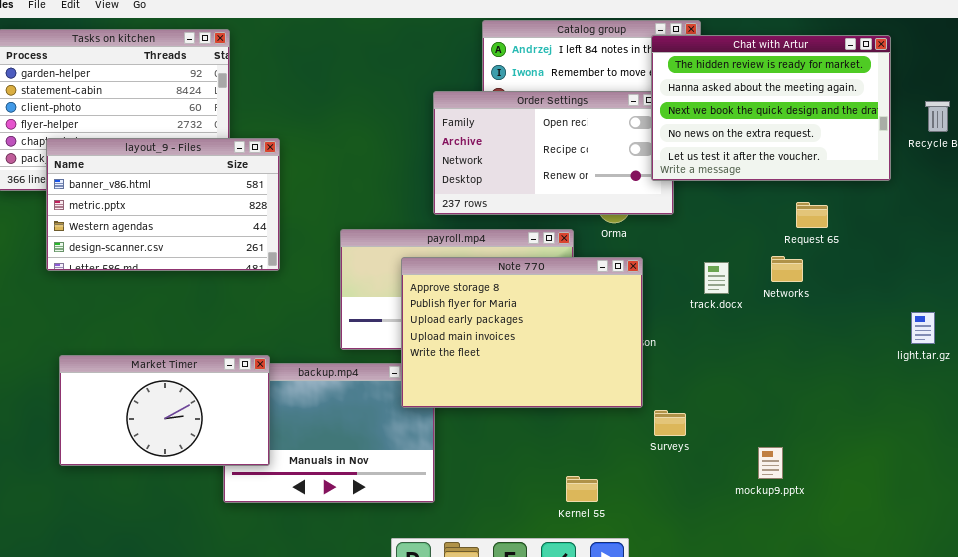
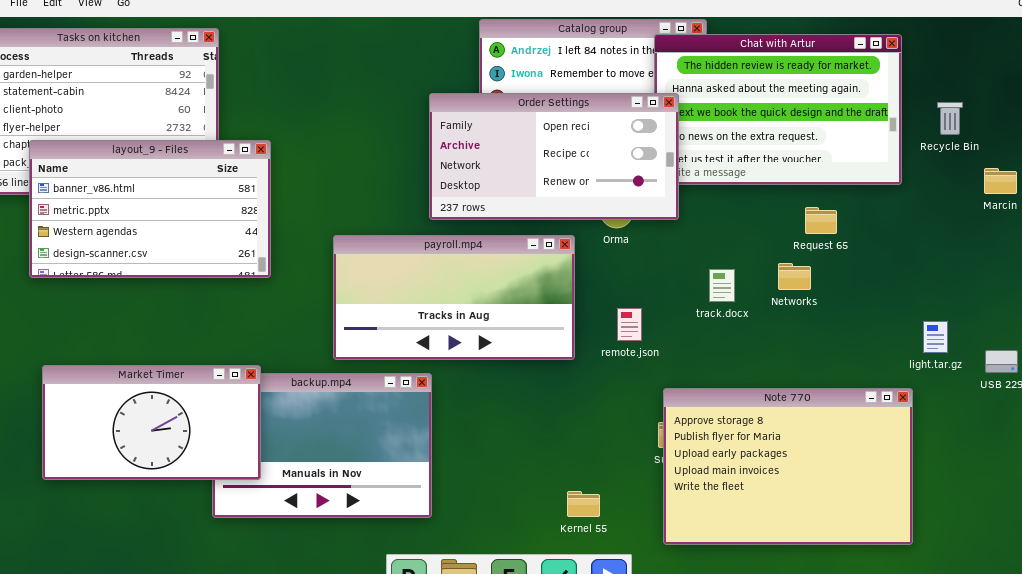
Order Settings: [433,91,674,215] -> [429,93,679,220], raised
Note 770: [401,257,643,408] -> [663,388,913,545], moved

